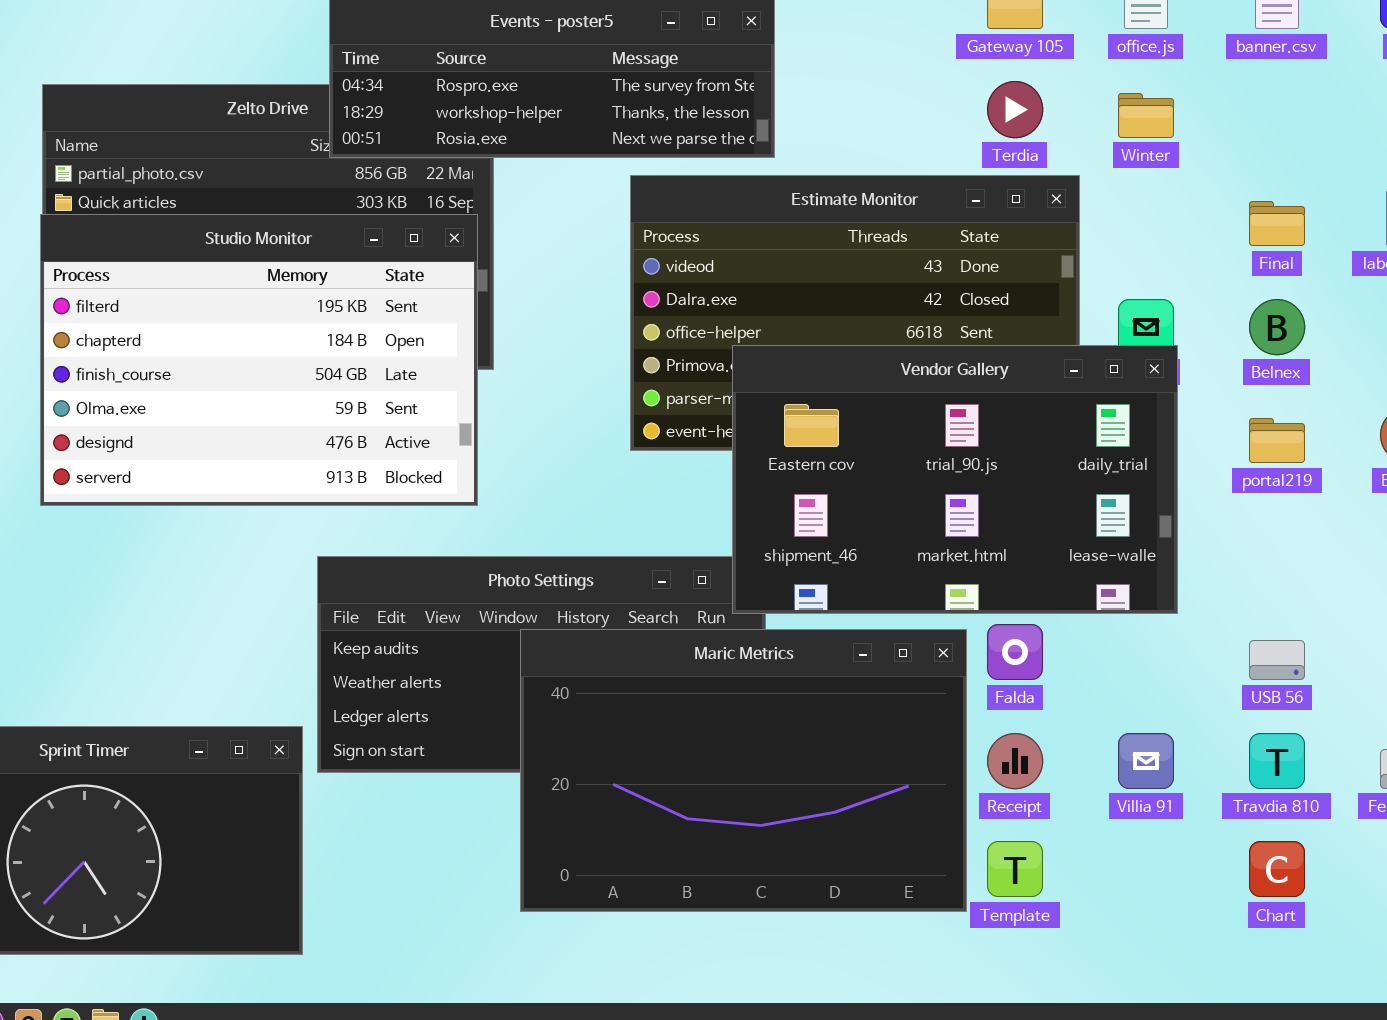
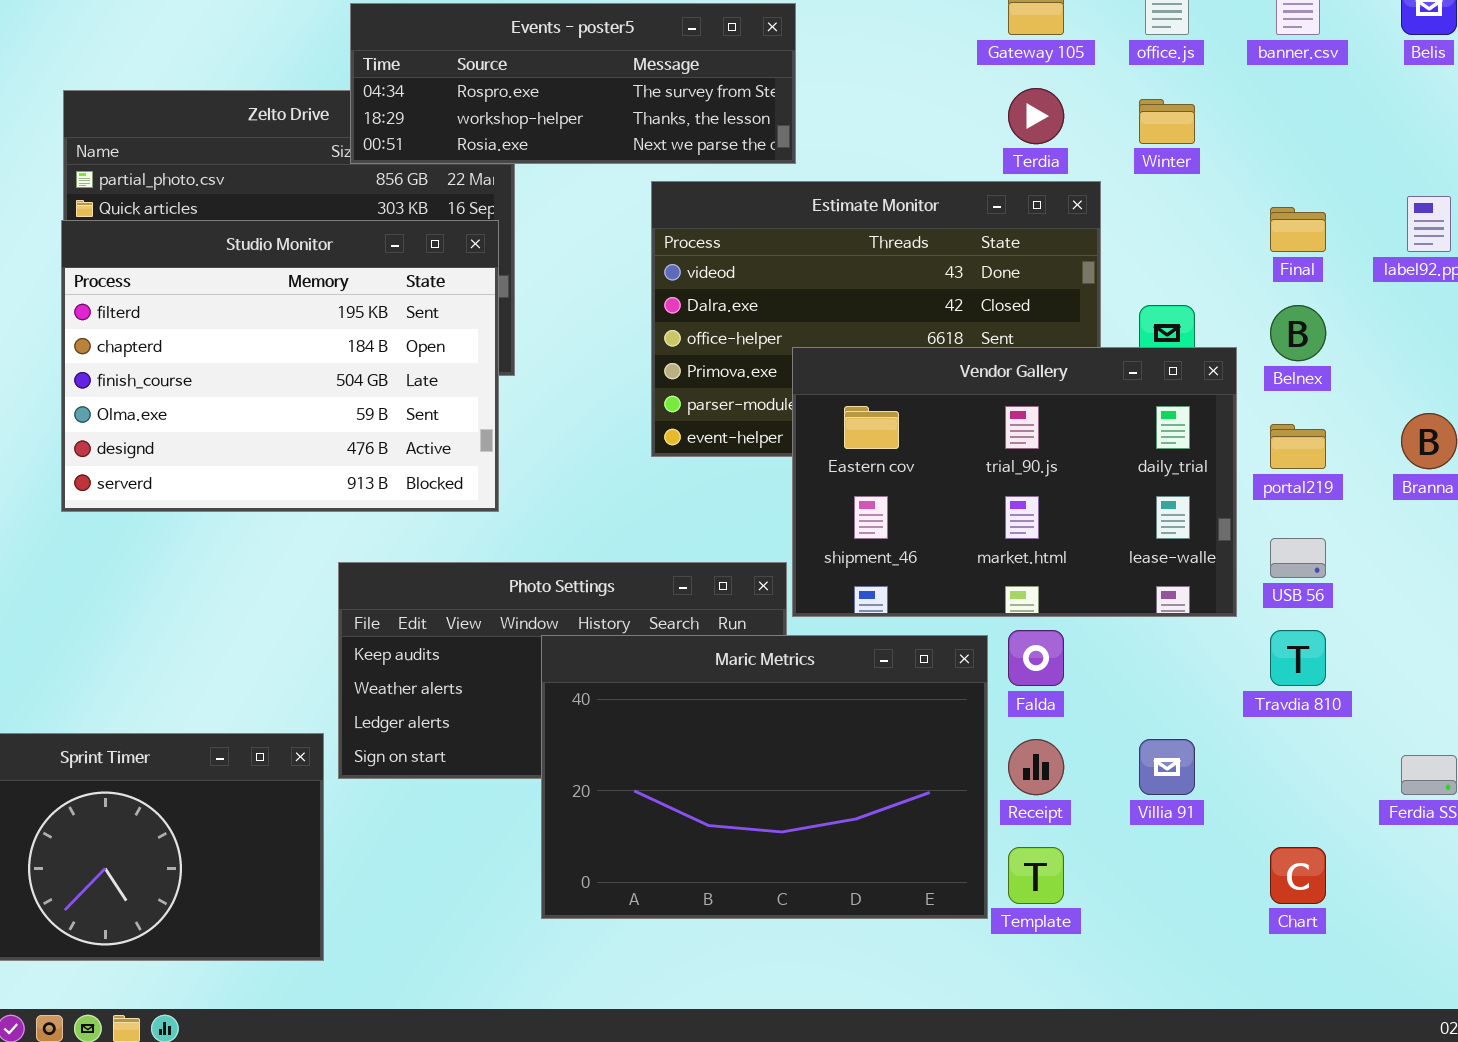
Vendor Gallery: [732,345,1178,614] -> [792,347,1237,617], moved
USB 56: [1249,640,1305,680] -> [1270,538,1326,578], moved
Travdia 810: [1249,733,1305,789] -> [1270,630,1326,686], moved

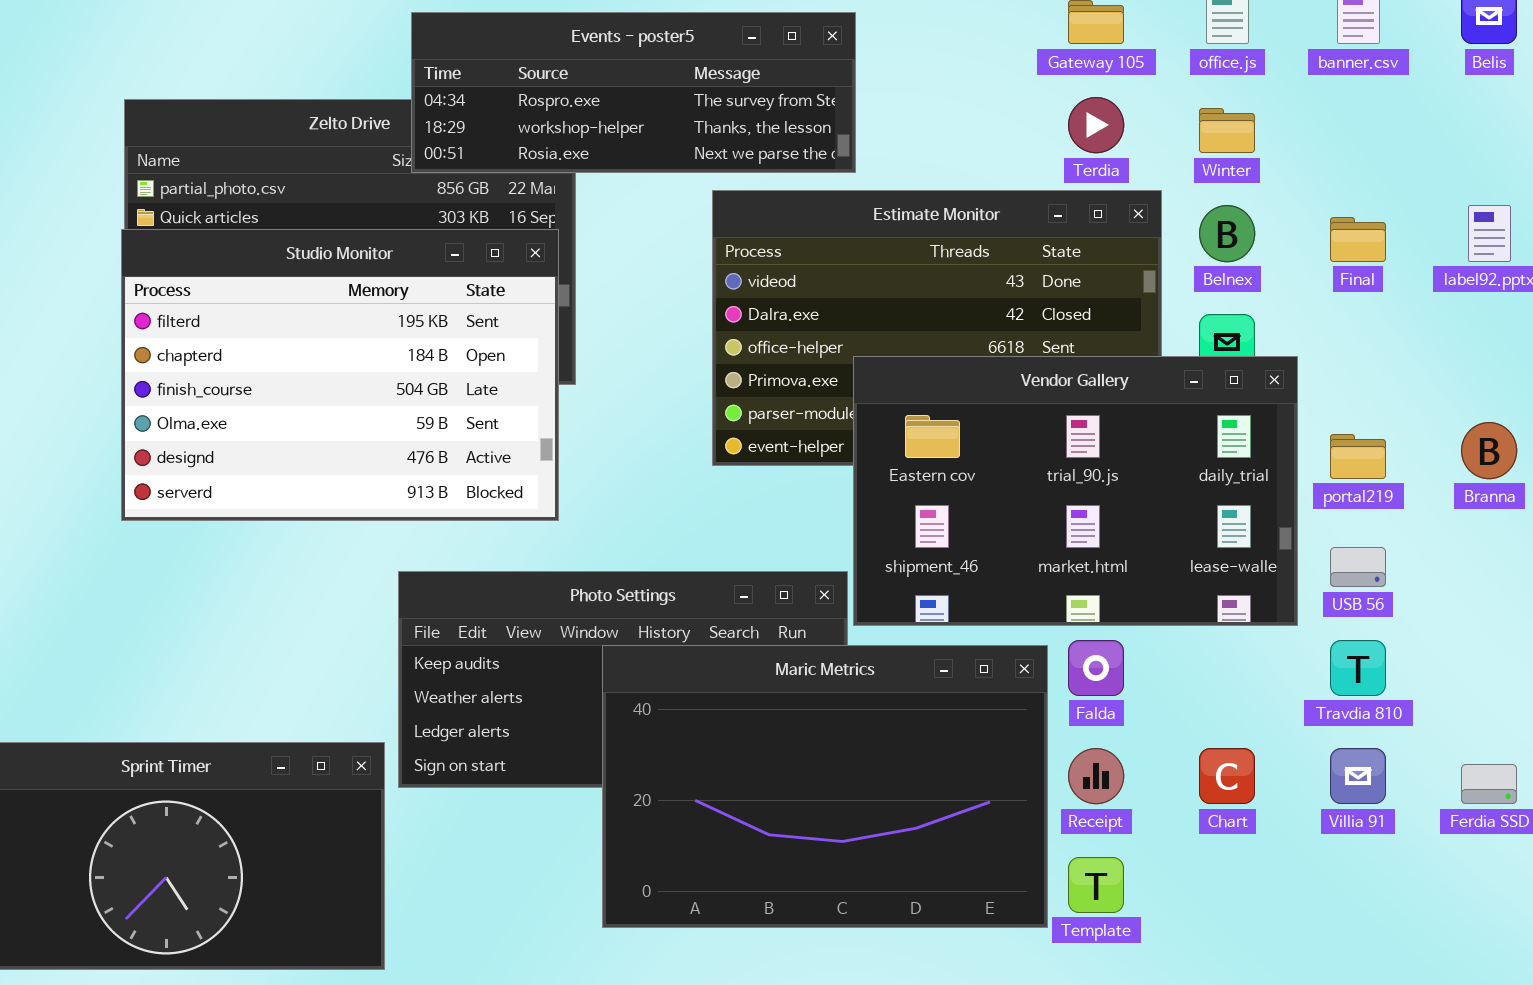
Belnex: [1270,305,1326,361] -> [1199,205,1255,262], moved
Villia 91: [1139,739,1195,795] -> [1330,748,1386,804], moved
Chart: [1270,847,1326,904] -> [1199,748,1255,804], moved

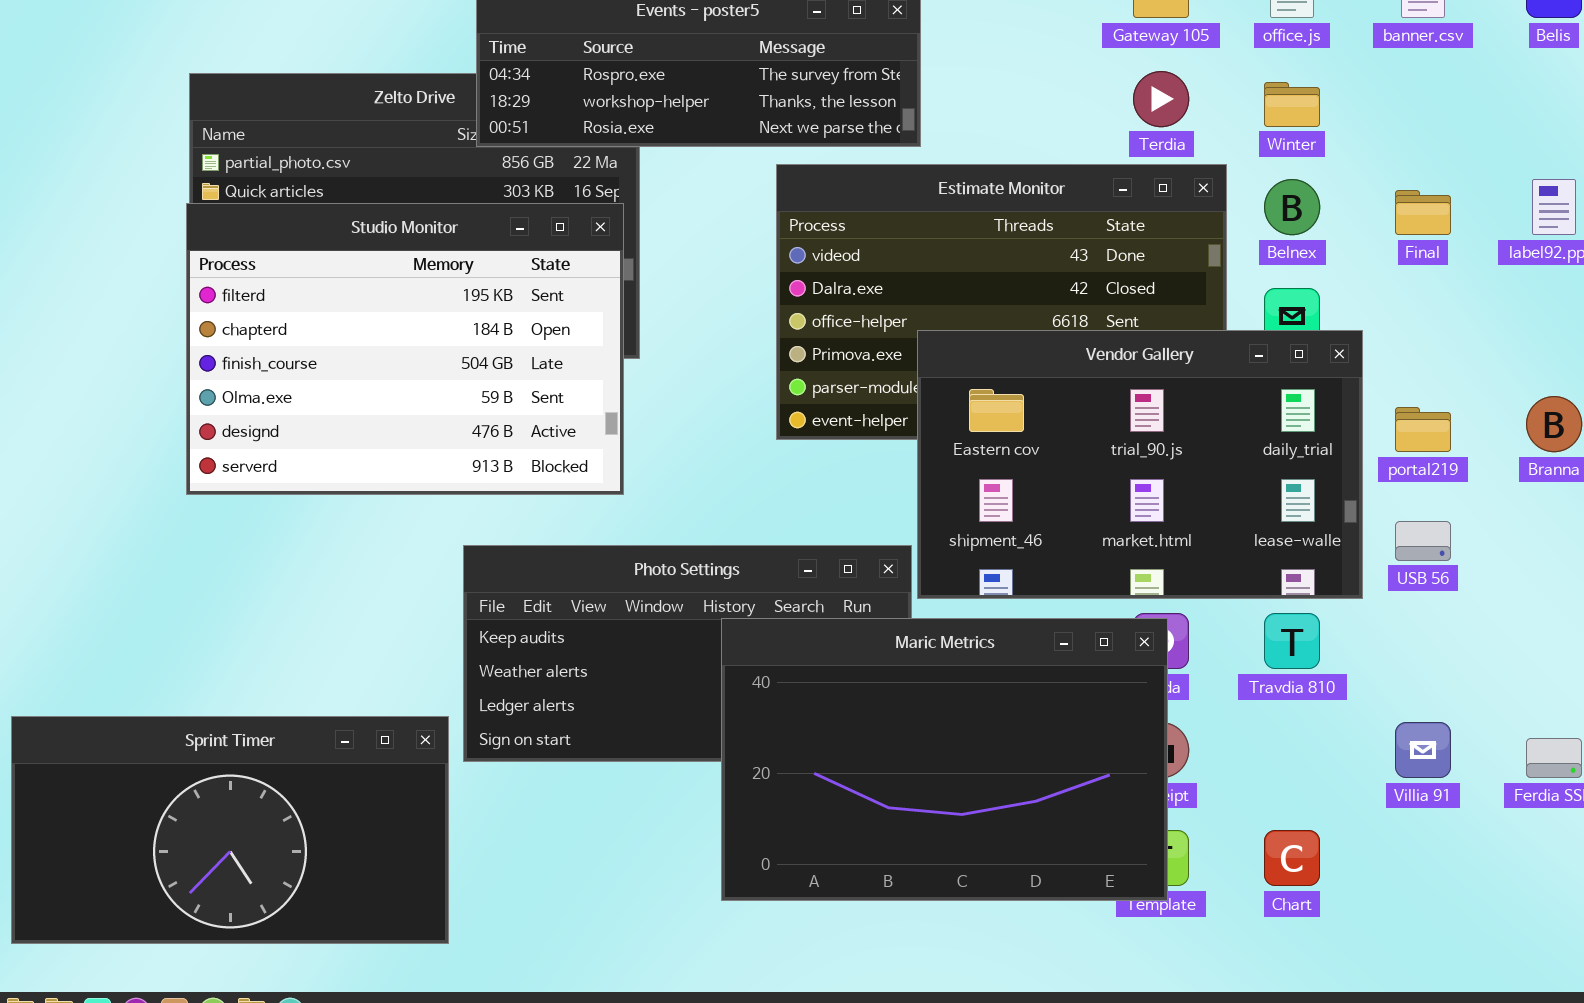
Travdia 810: [1330,640,1386,696] -> [1264,613,1320,669], moved
Maric Metrics: [602,645,1048,928] -> [721,618,1168,901], moved
Chart: [1199,748,1255,804] -> [1264,830,1320,886], moved

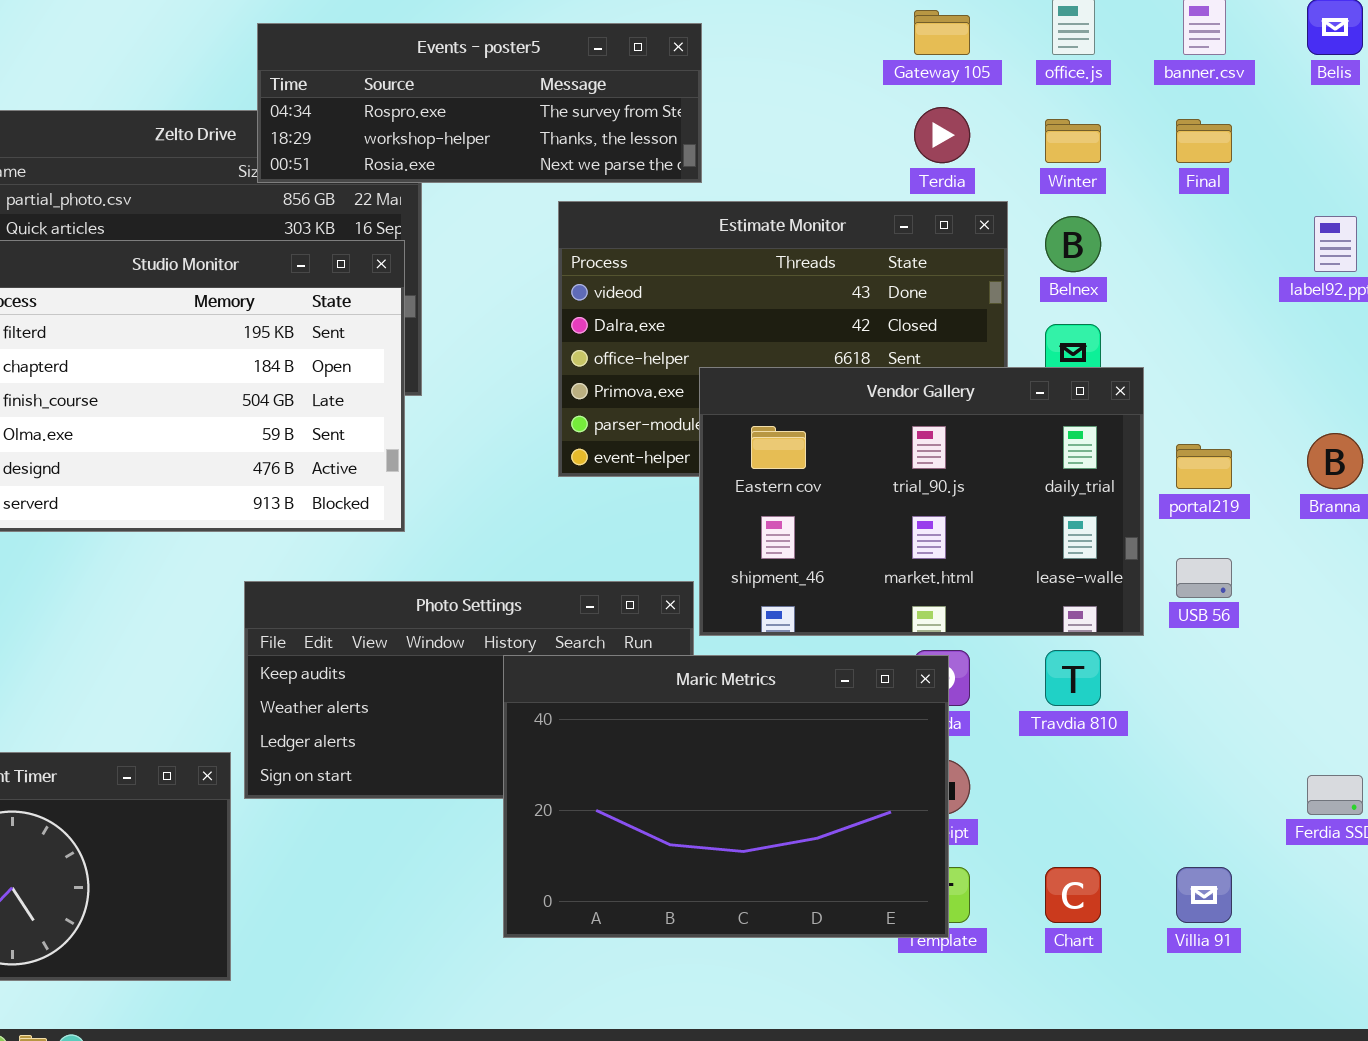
Final: [1395,190,1451,235] -> [1176,119,1232,163], moved
Villia 91: [1395,722,1451,778] -> [1176,867,1232,923], moved

